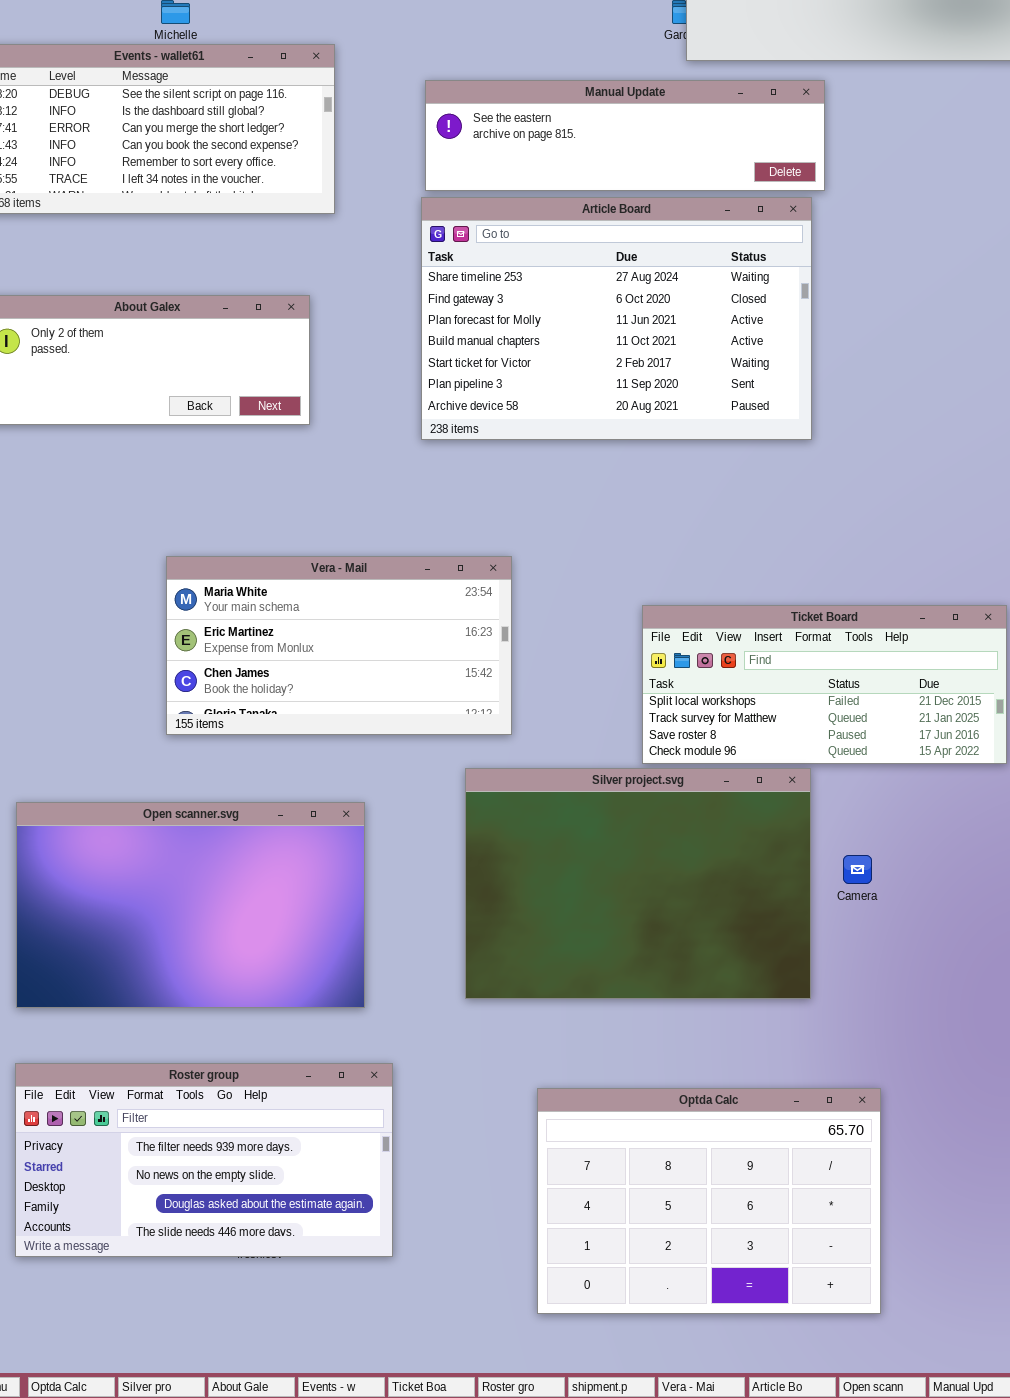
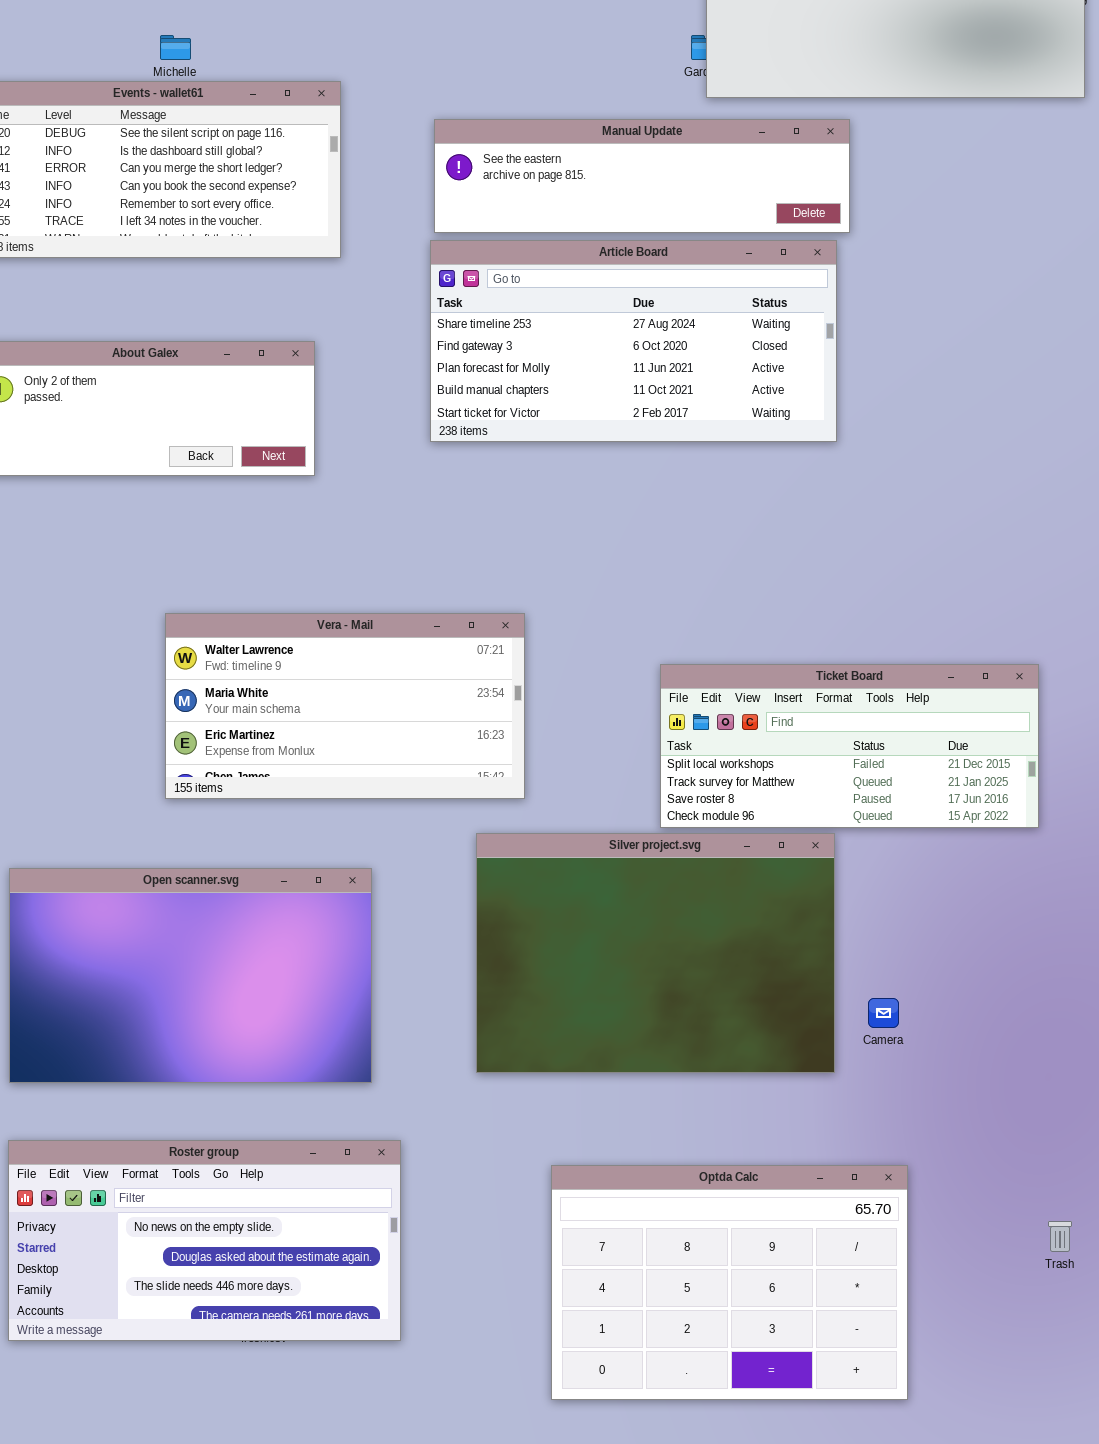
Article Board: [421,197,812,440] -> [430,240,837,442], resized
Vera - Mail: [166,556,512,735] -> [165,613,525,799], scrolled up 1 row
Camera: [843,855,872,884] -> [868,998,899,1028], moved
Roster group: [15,1063,393,1257] -> [8,1140,401,1341], scrolled down 1 row

